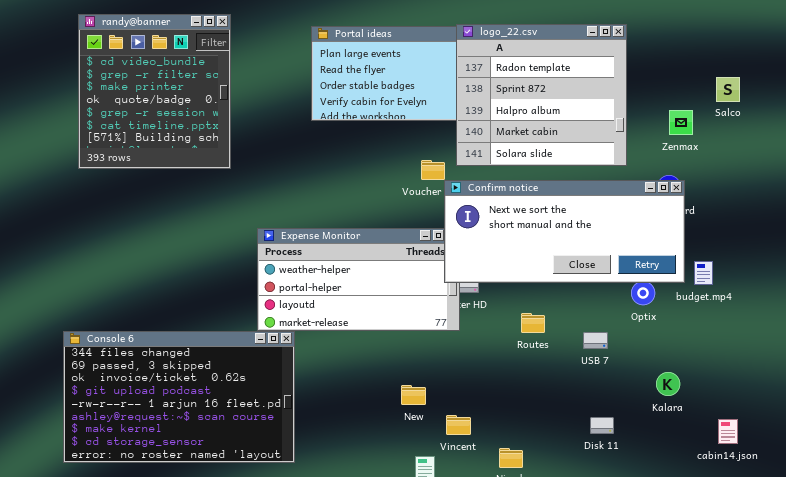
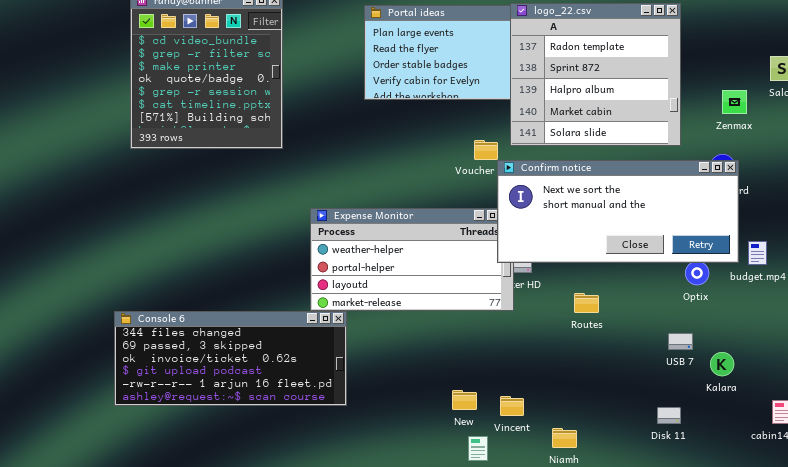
Console 6: [63,331,295,463] -> [114,311,347,406], resized
USB 7: [583,332,608,349] -> [668,333,693,350], moved
New: [401,385,426,405] -> [452,390,477,410], moved
Disk 11: [590,417,614,434] -> [657,407,681,424], moved

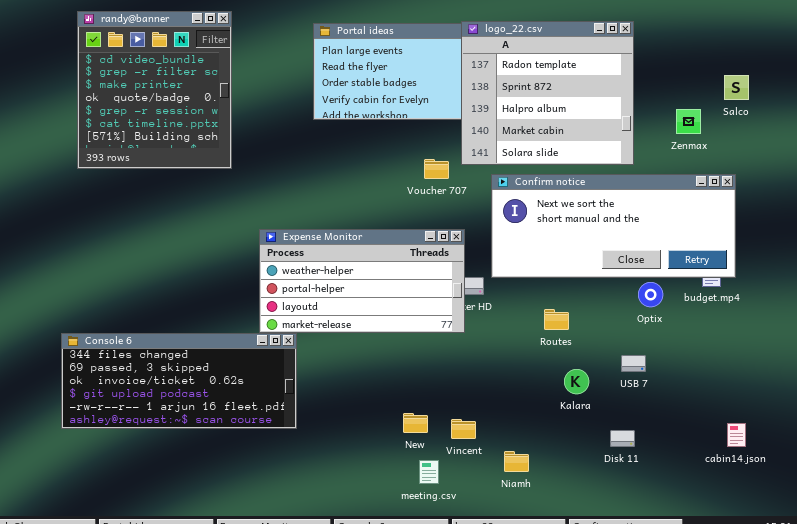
Confirm notice: [497,160,739,263] -> [491,174,736,278], moved
Routes: [574,293,599,313] -> [544,309,569,330], moved
Kalara: [710,352,734,376] -> [564,369,589,394], moved

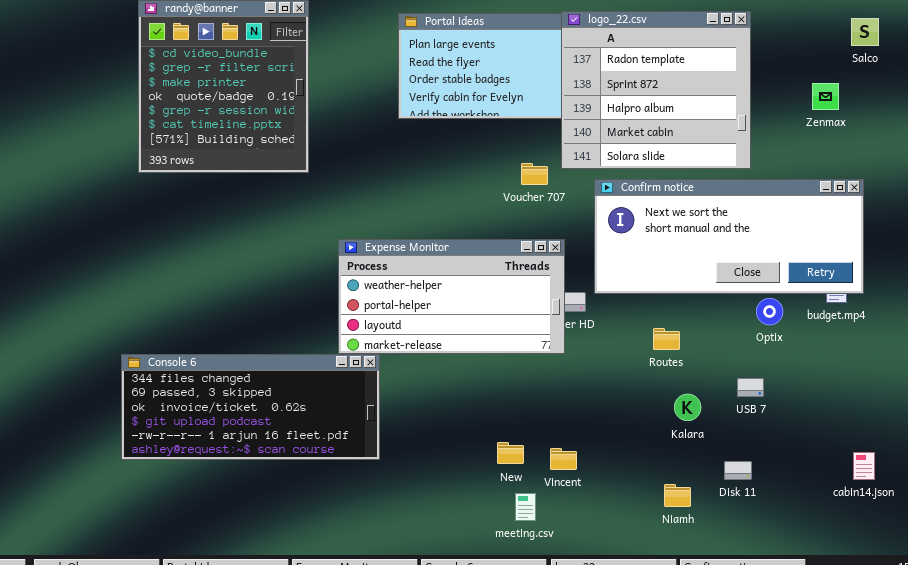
Salco: [724,75,749,100] -> [851,18,879,46], moved
Zenmax: [676,109,701,134] -> [812,83,839,110], moved
Niamh: [504,451,529,472] -> [664,484,691,507], moved

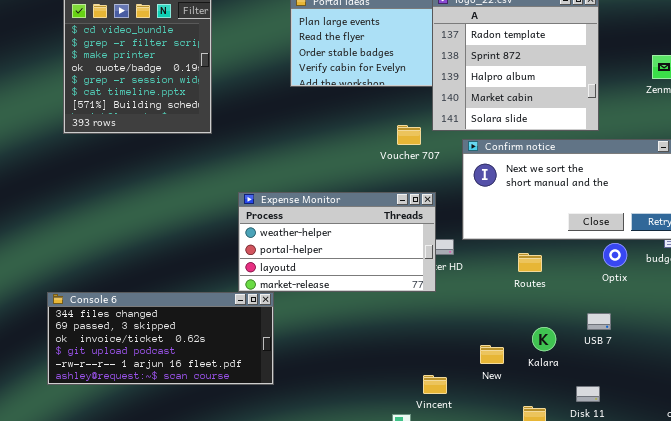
Routes: [653,328,680,350] -> [518,253,542,272], moved
New: [497,442,524,464] -> [480,345,504,364], moved

